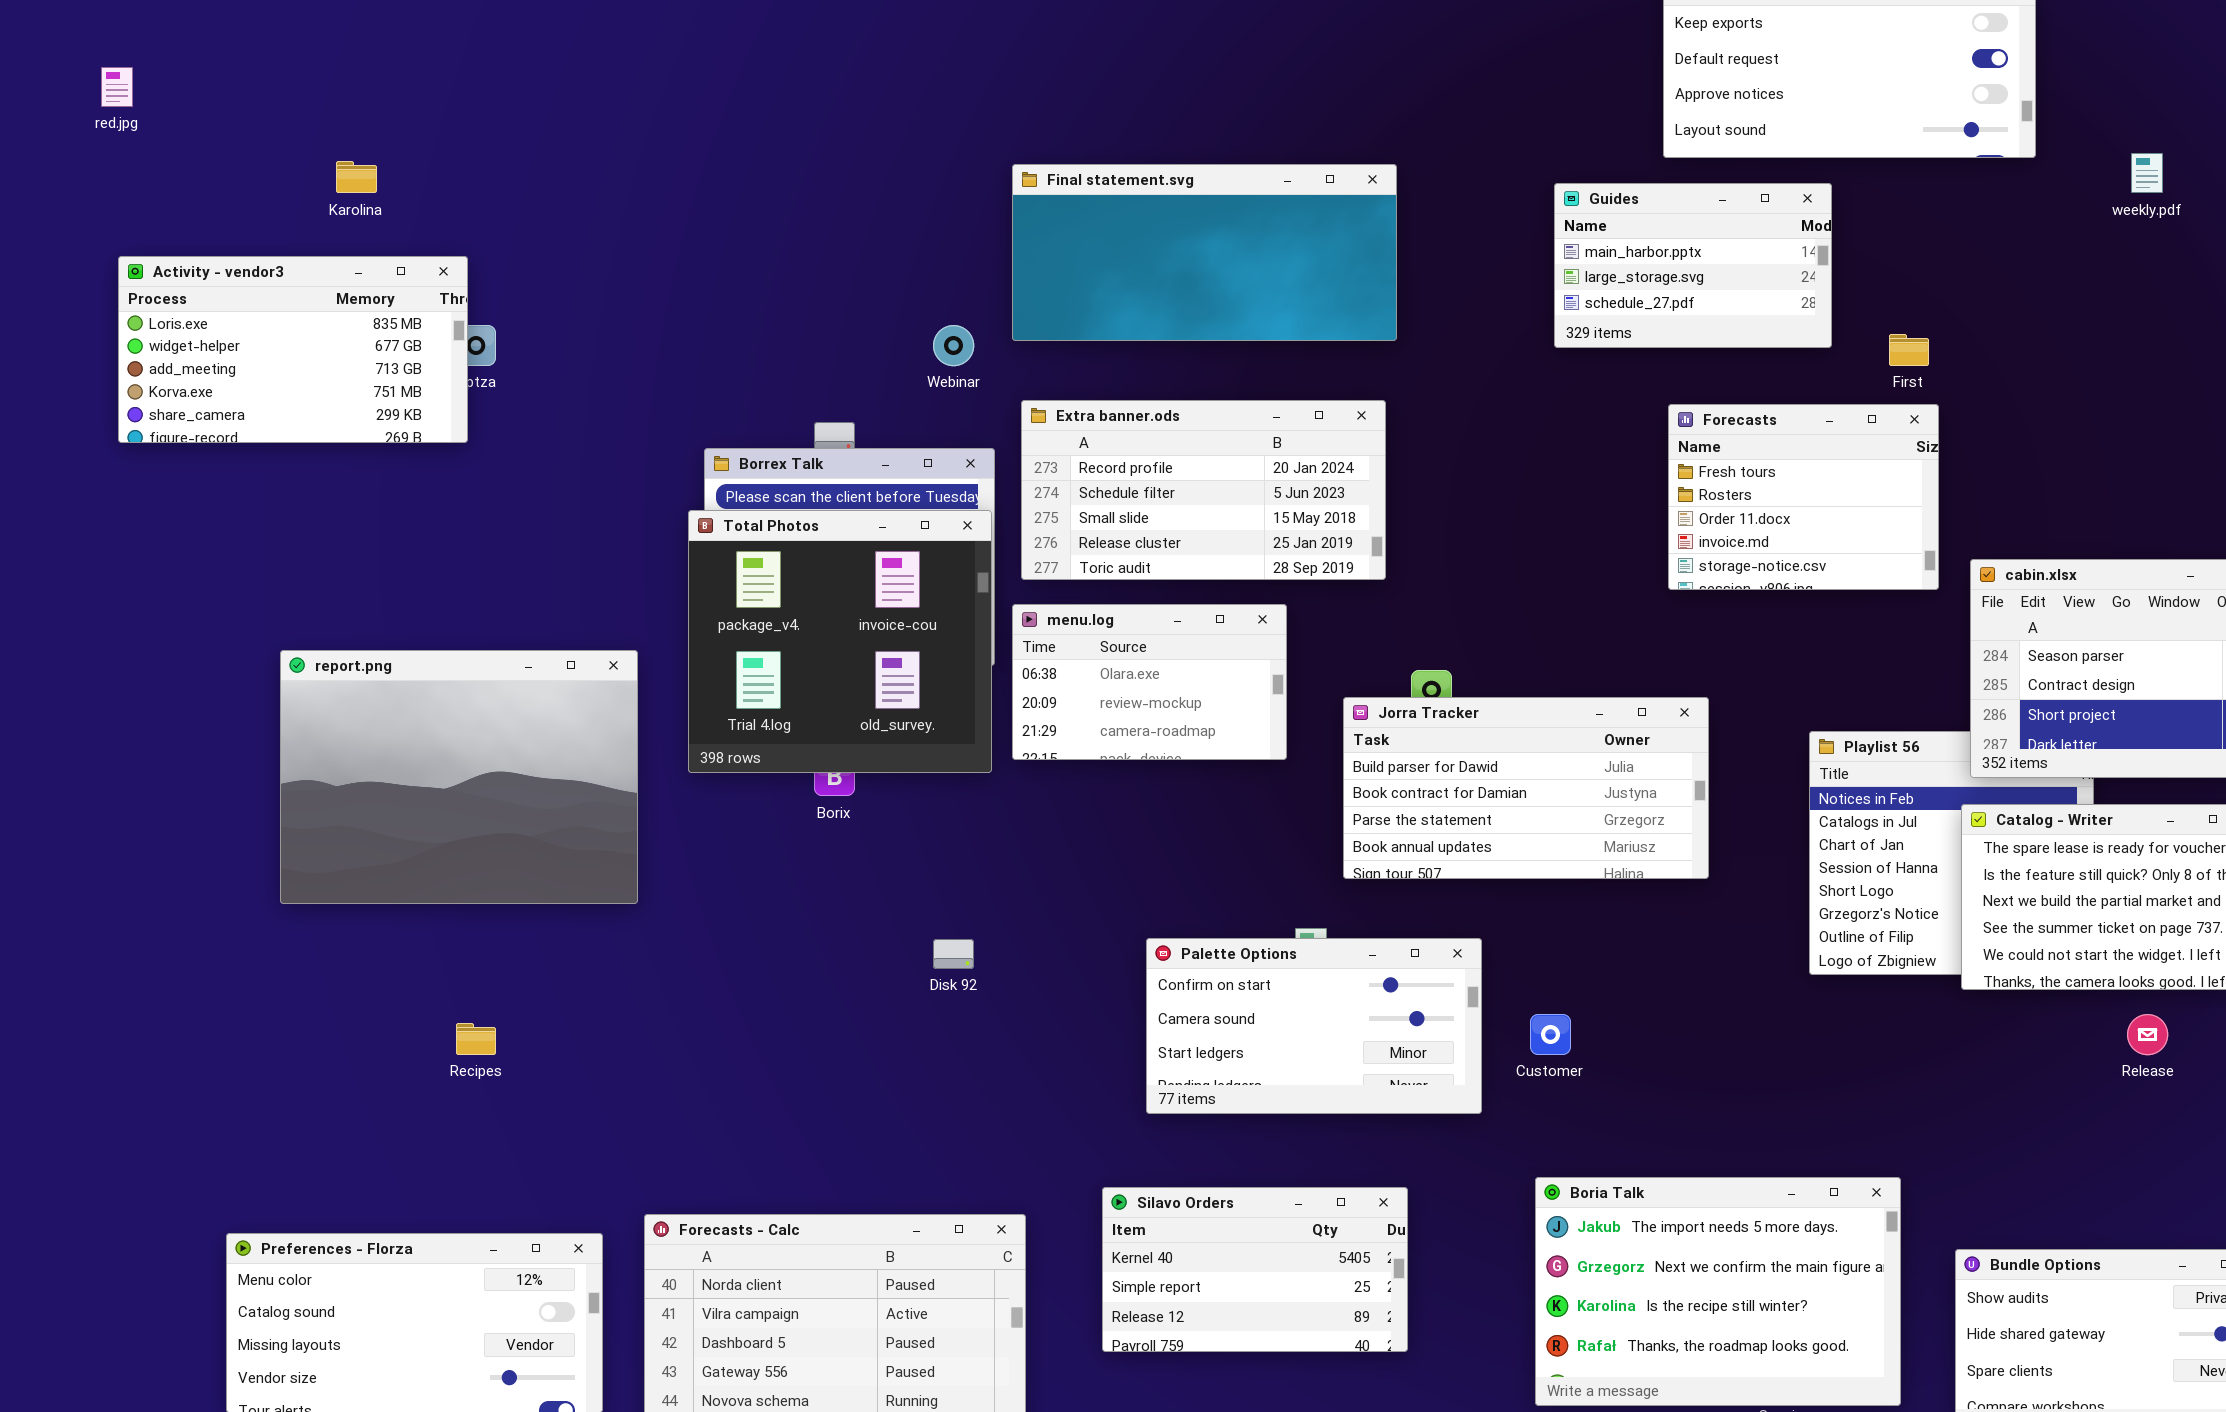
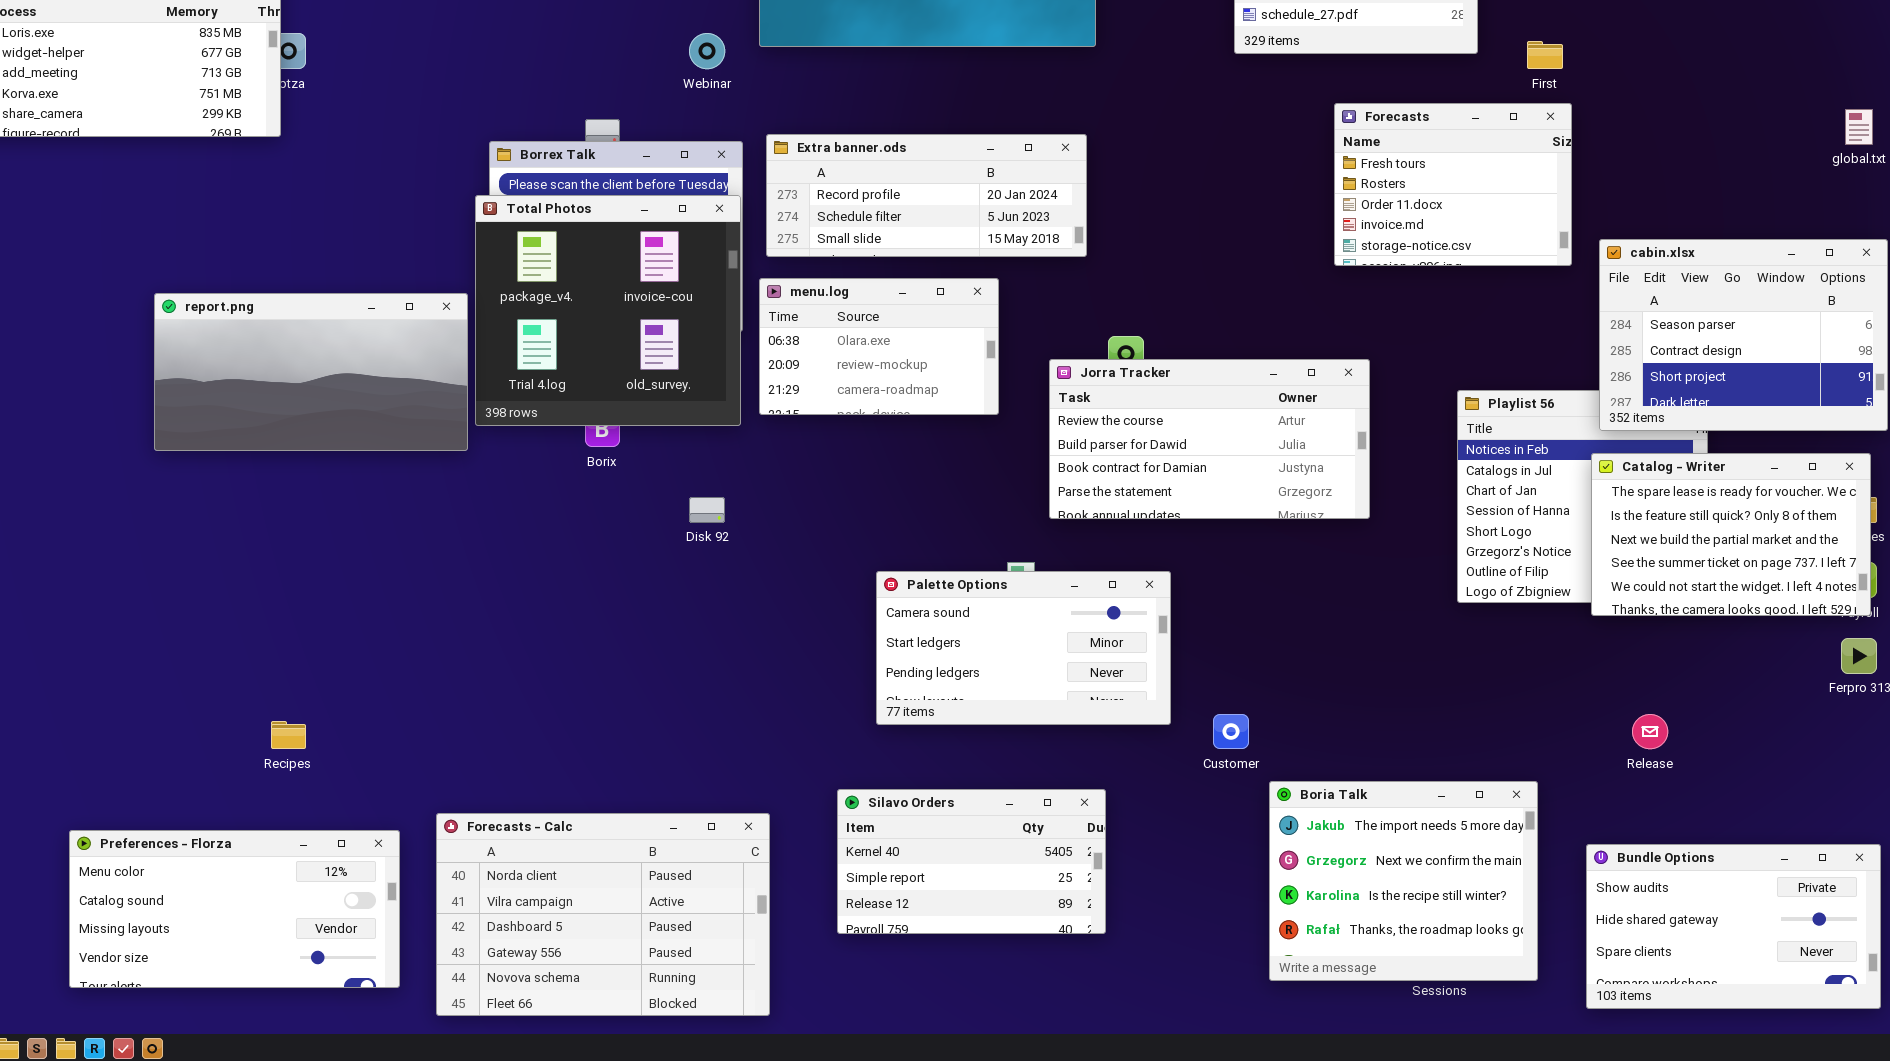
Extra banner.ods: [1021,400,1386,580] -> [766,134,1087,257], resized
report.png: [280,650,638,904] -> [154,293,468,451], moved, resized
Jorra Tracker: [1343,697,1709,879] -> [1049,359,1370,519], scrolled up 1 row
Palette Options: [1146,938,1482,1114] -> [876,571,1171,725], scrolled down 1 row
Disk 92: [933,939,974,969] -> [689,497,725,523], moved
Customer: [1530,1014,1571,1055] -> [1213,714,1249,749], moved
Release: [2127,1014,2168,1055] -> [1632,714,1668,749], moved
Recipes: [456,1023,496,1055] -> [271,721,306,749], moved
Boria Talk: [1535,1177,1901,1406] -> [1269,781,1538,981], resized

